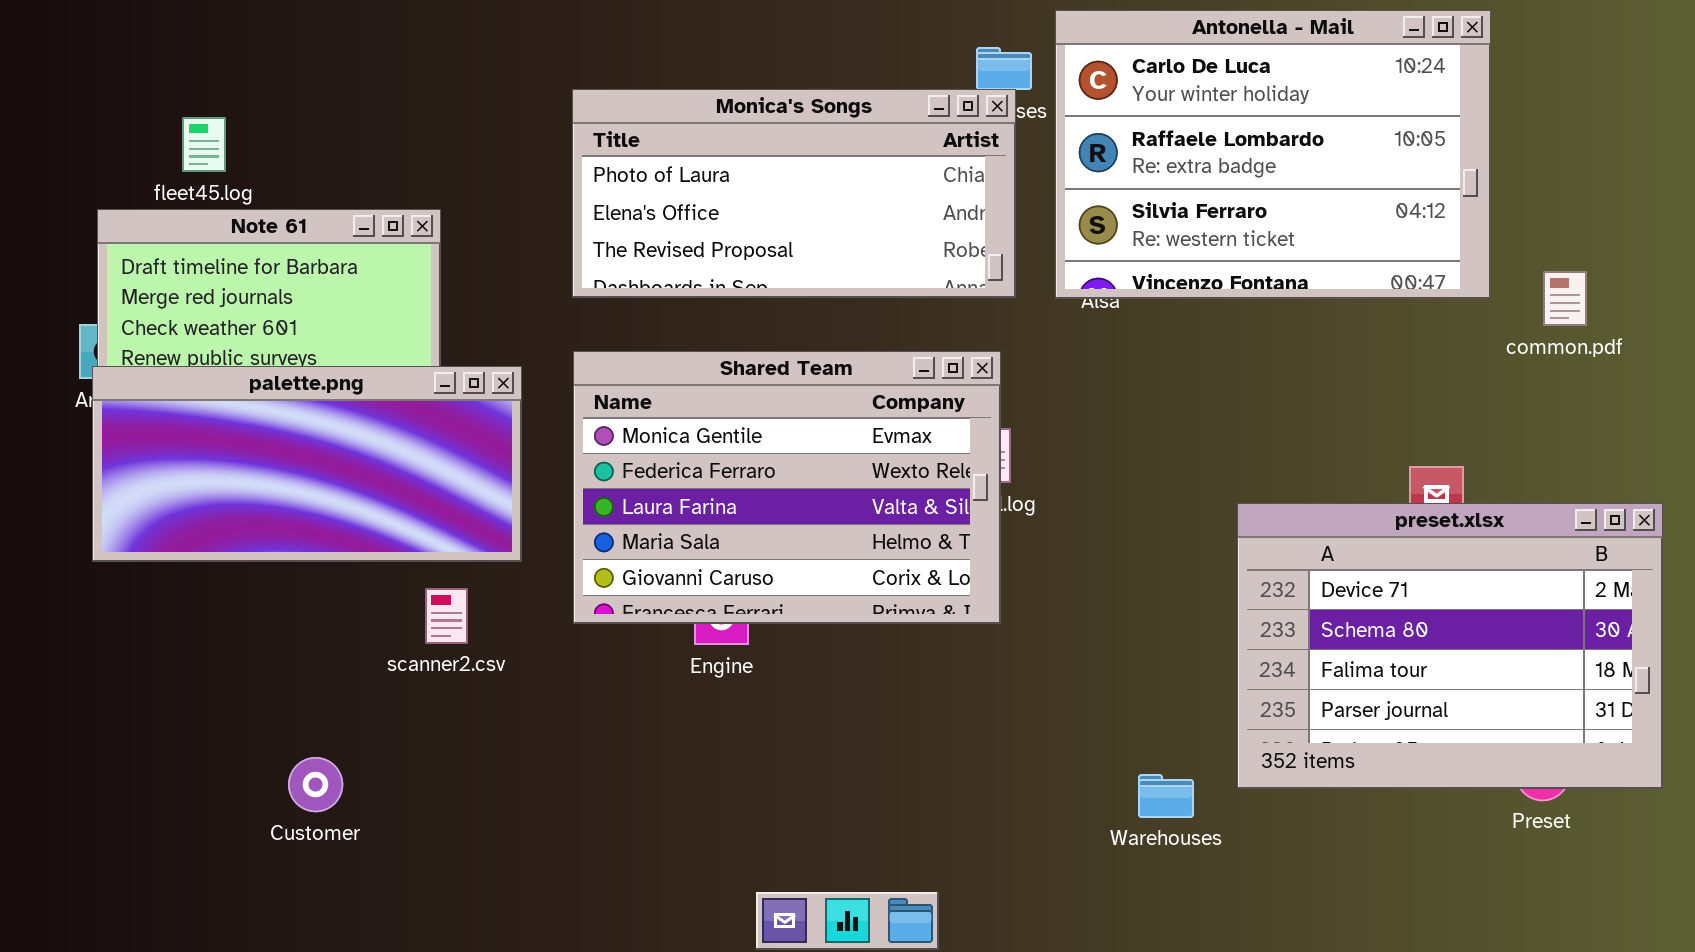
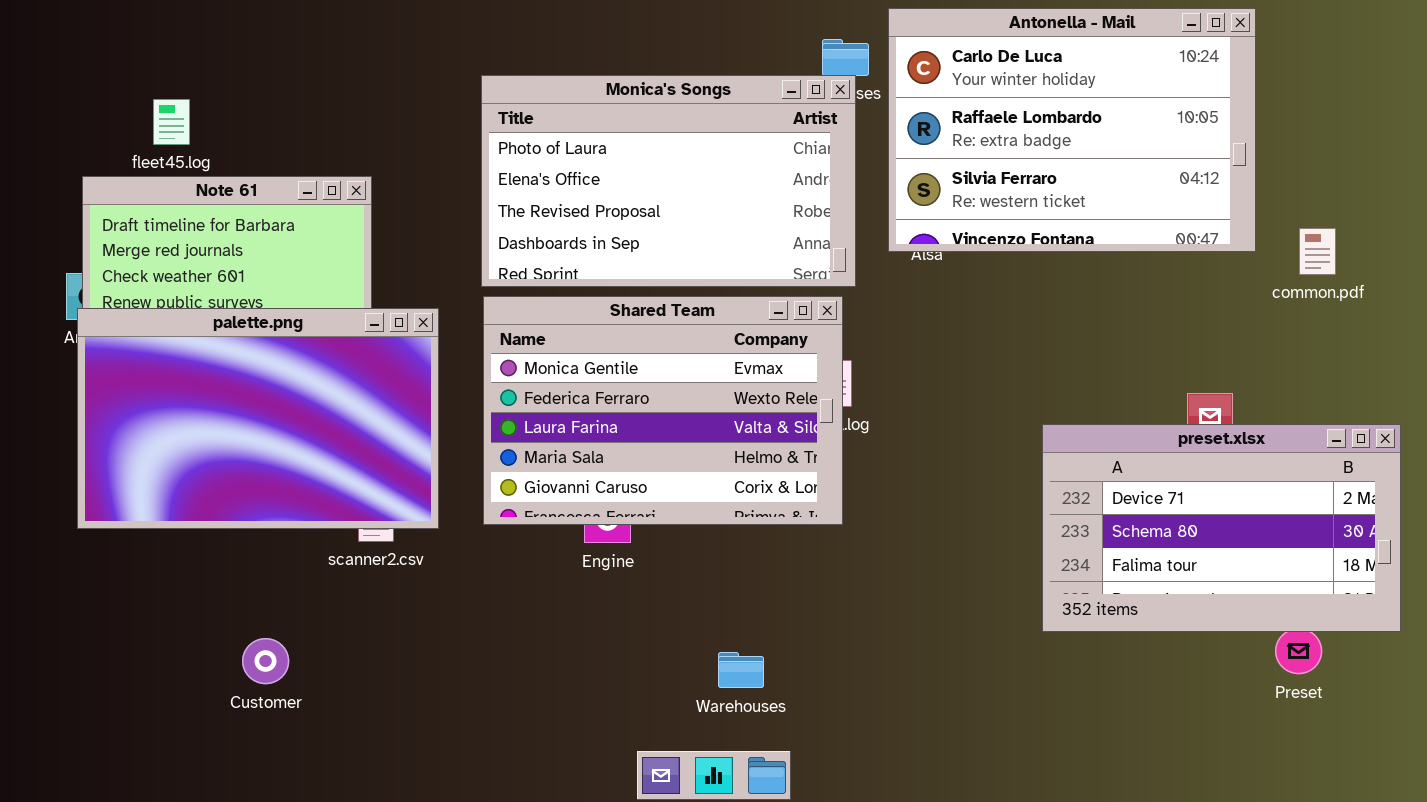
Monica's Songs: [572,89,1016,298] -> [481,75,856,287], resized
palette.png: [92,366,522,562] -> [77,308,439,529], resized
preset.xlsx: [1237,503,1663,789] -> [1042,424,1401,632], resized
Warehouses: [1138,774,1194,818] -> [718,652,764,688], moved

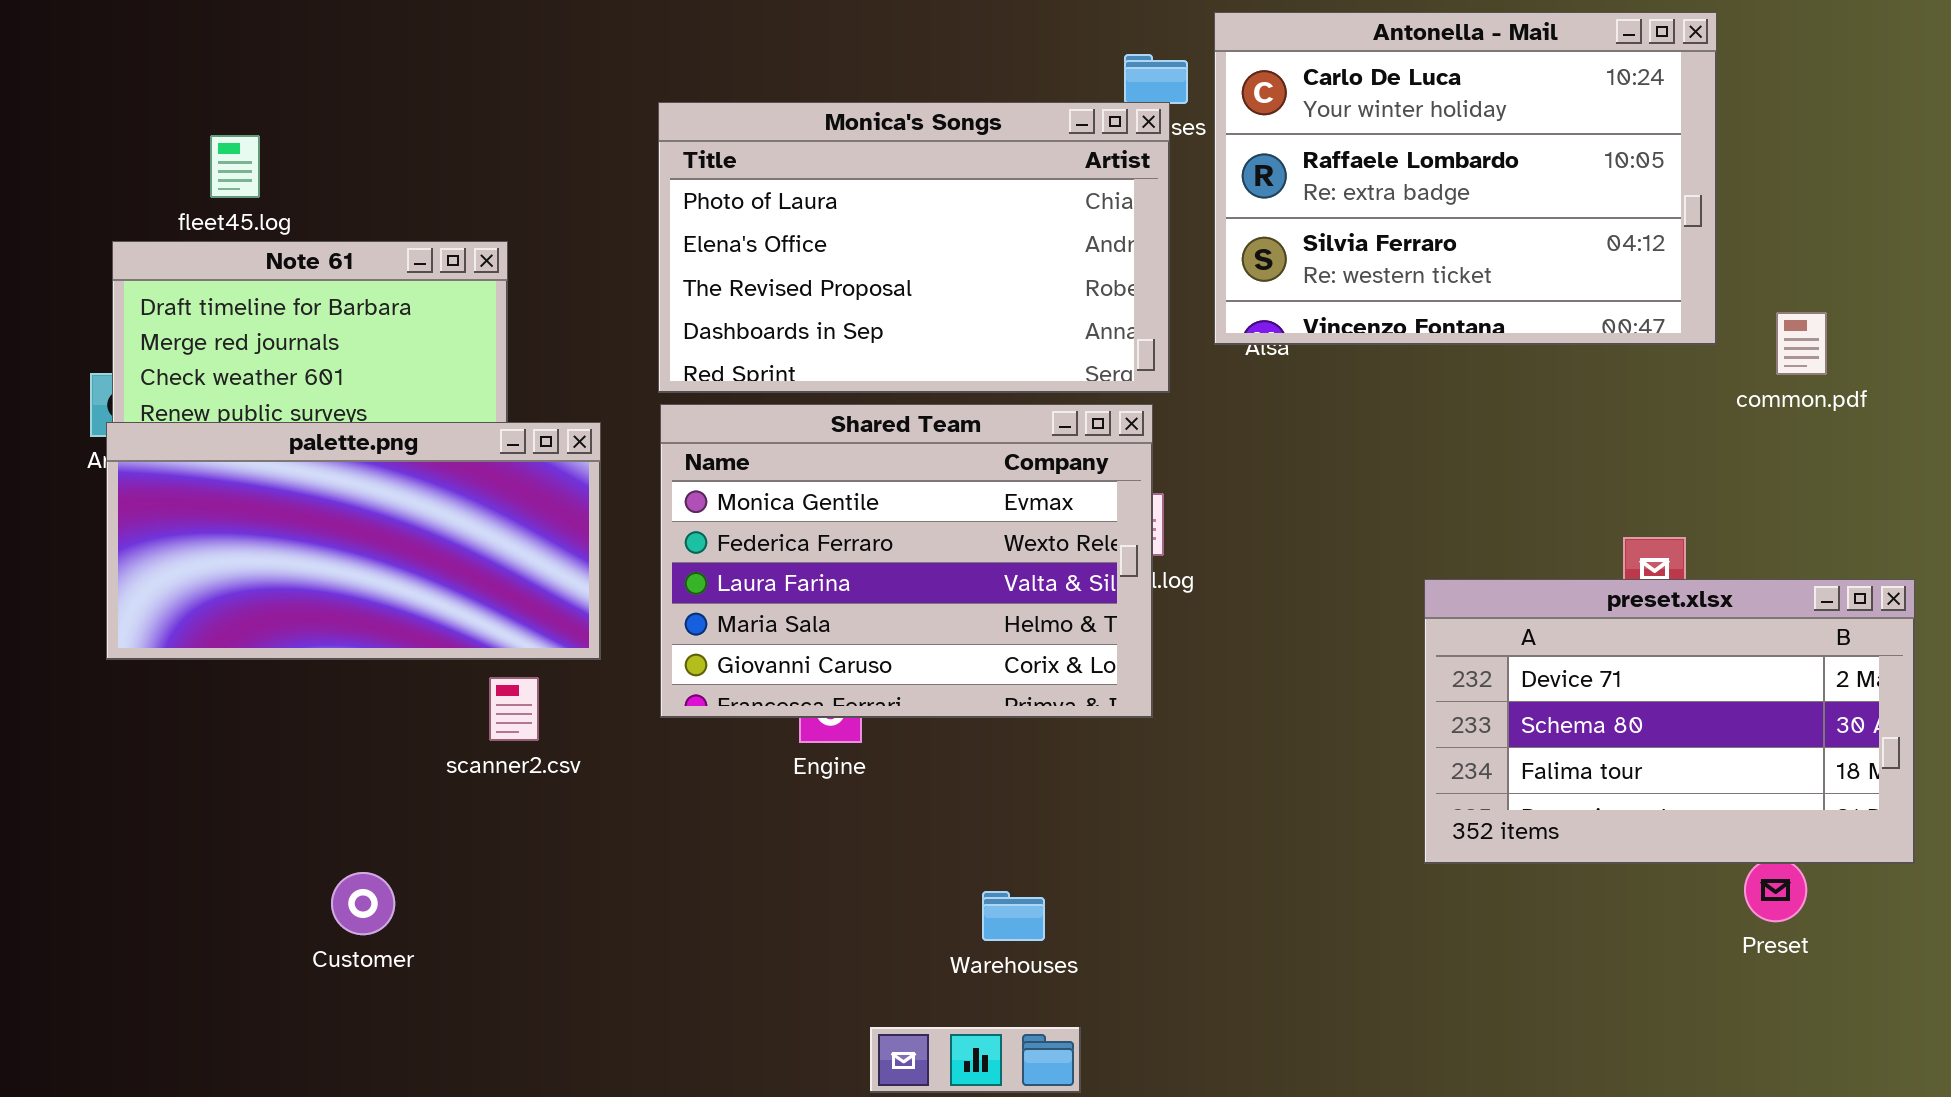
palette.png: [77,308,439,529] -> [106,422,601,660], resized

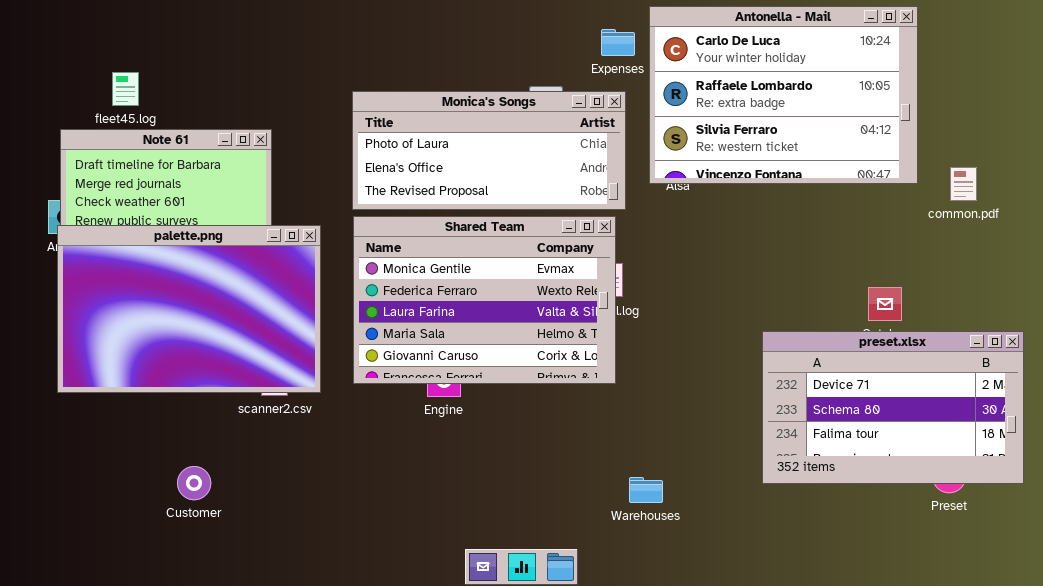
Monica's Songs: [658,102,1170,393] -> [352,91,626,210], resized
palette.png: [106,422,601,660] -> [57,225,321,393], resized
preset.xlsx: [1424,579,1915,864] -> [762,331,1024,484], moved
Warehouses: [982,891,1045,941] -> [629,477,663,503], moved

